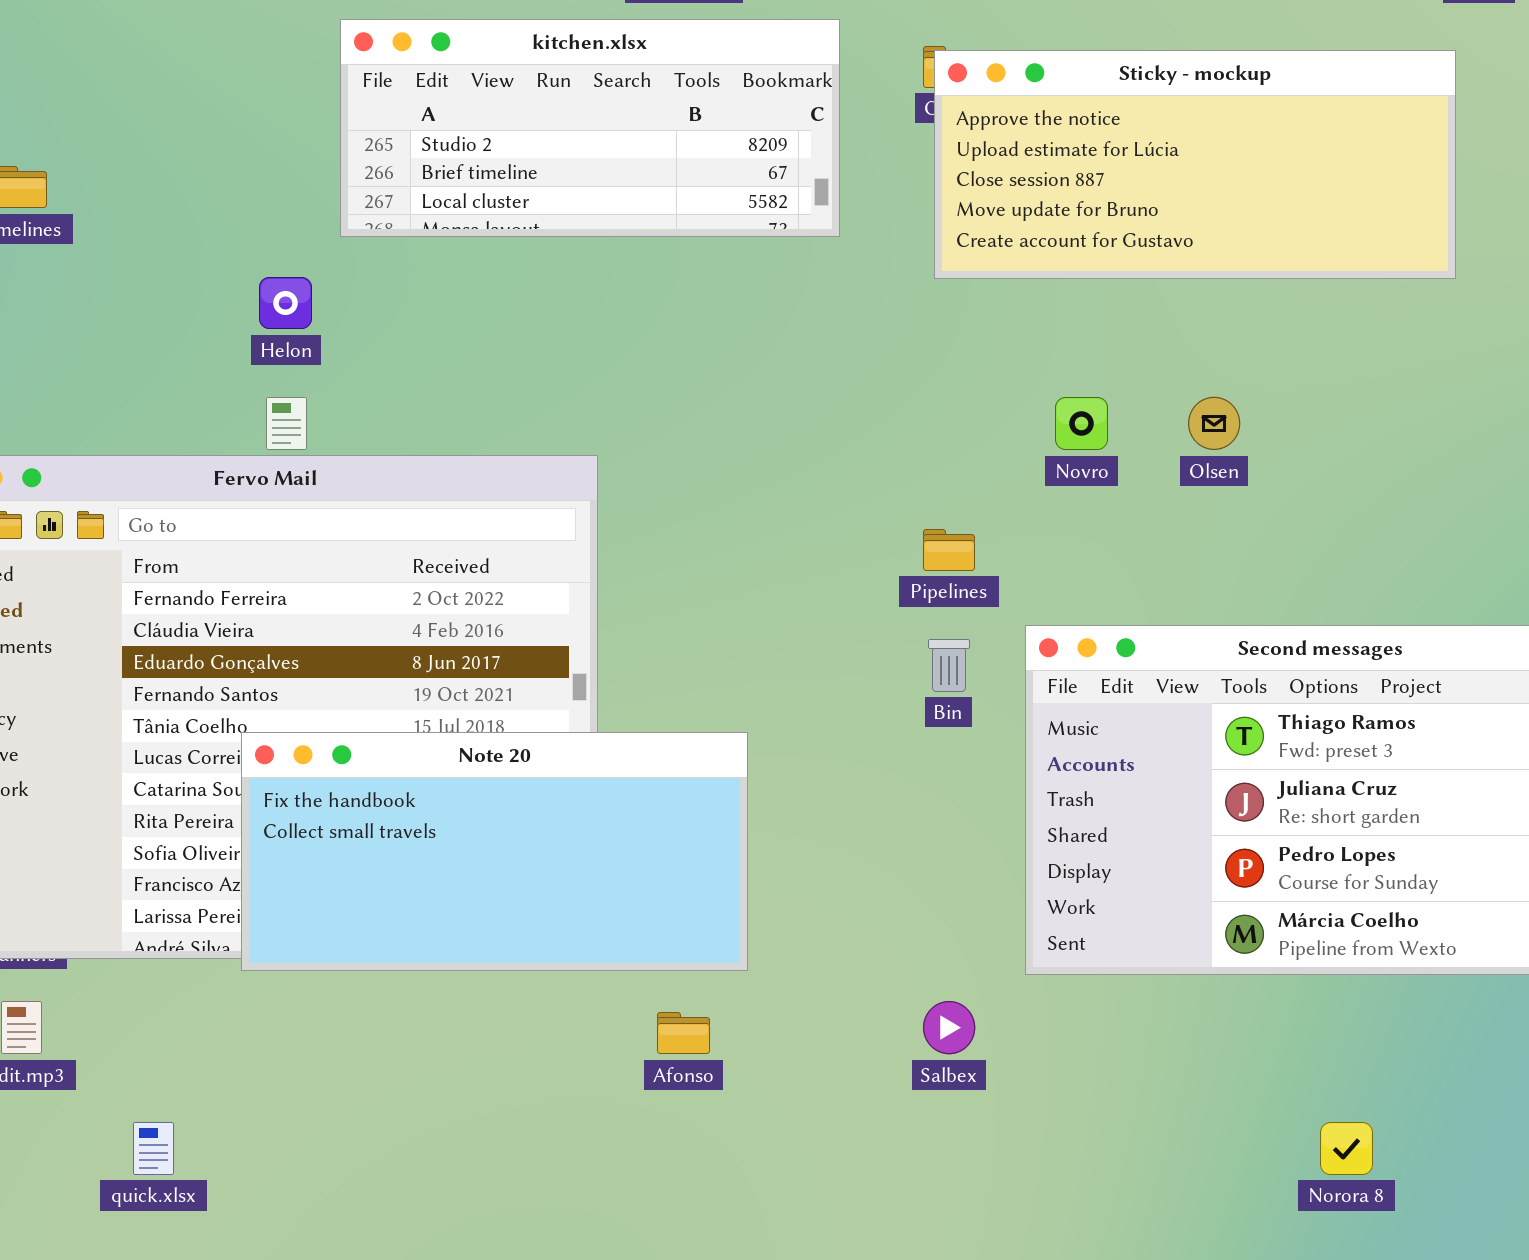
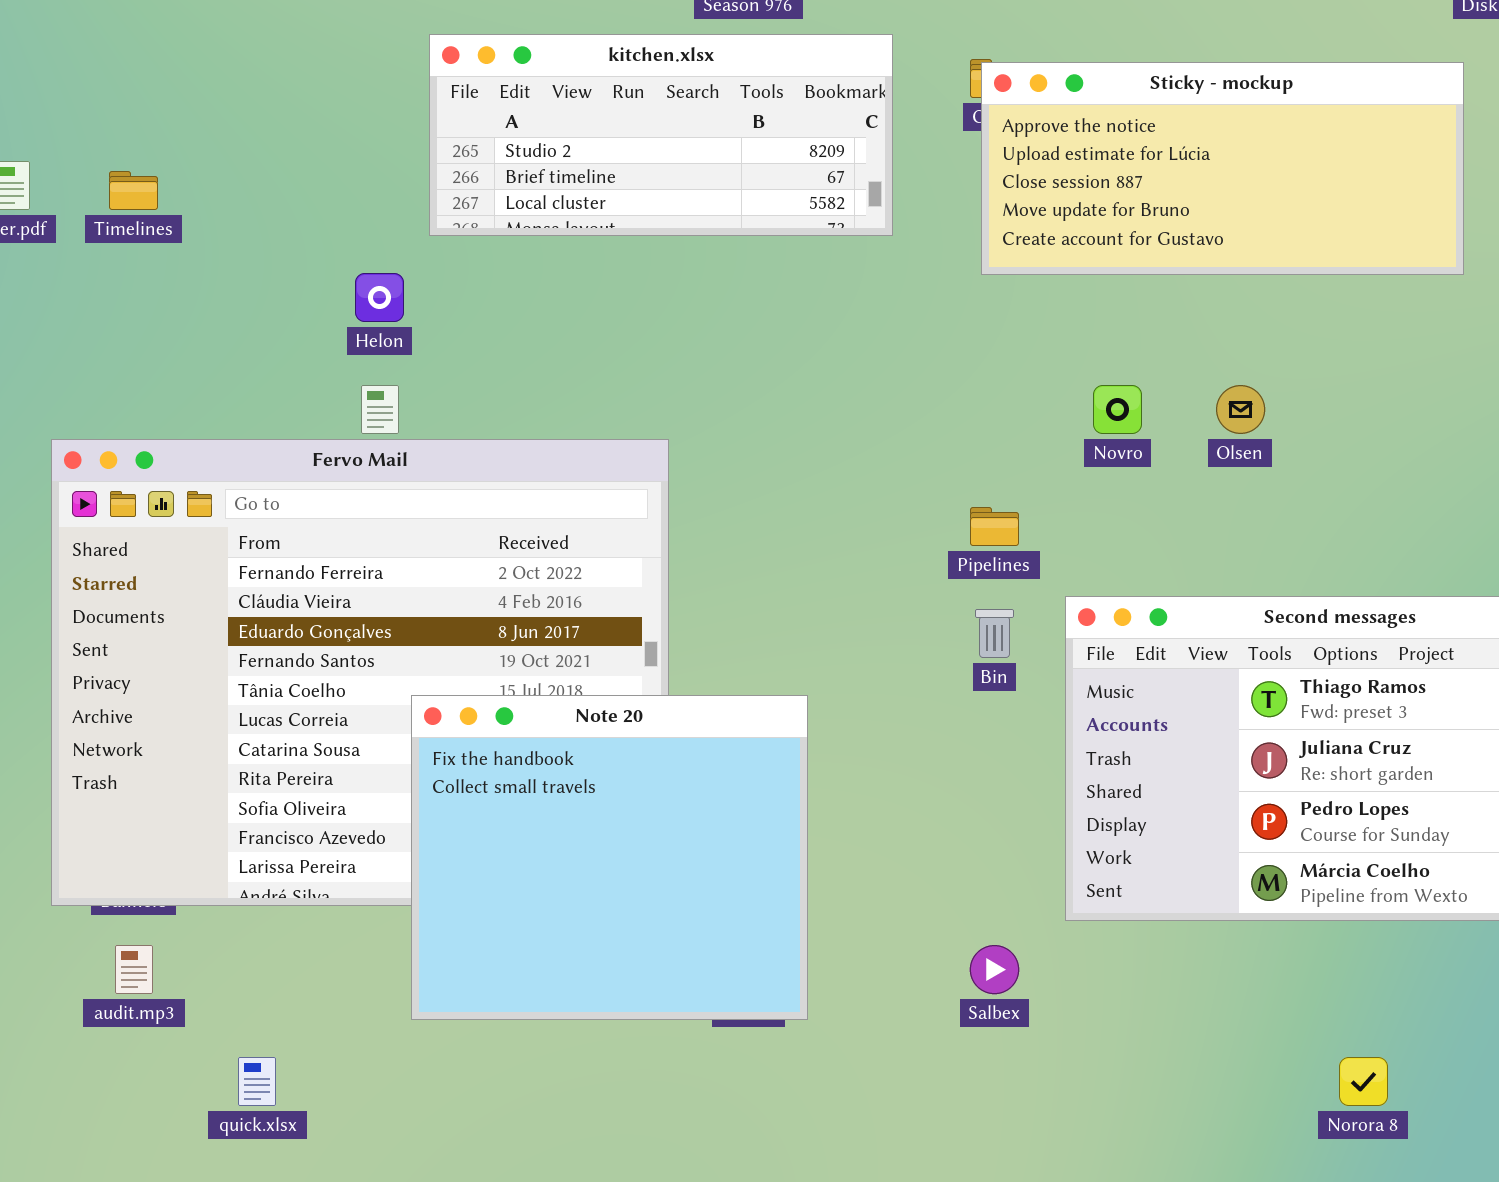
Note 20: [241,732,748,971] -> [411,695,808,1020], resized

